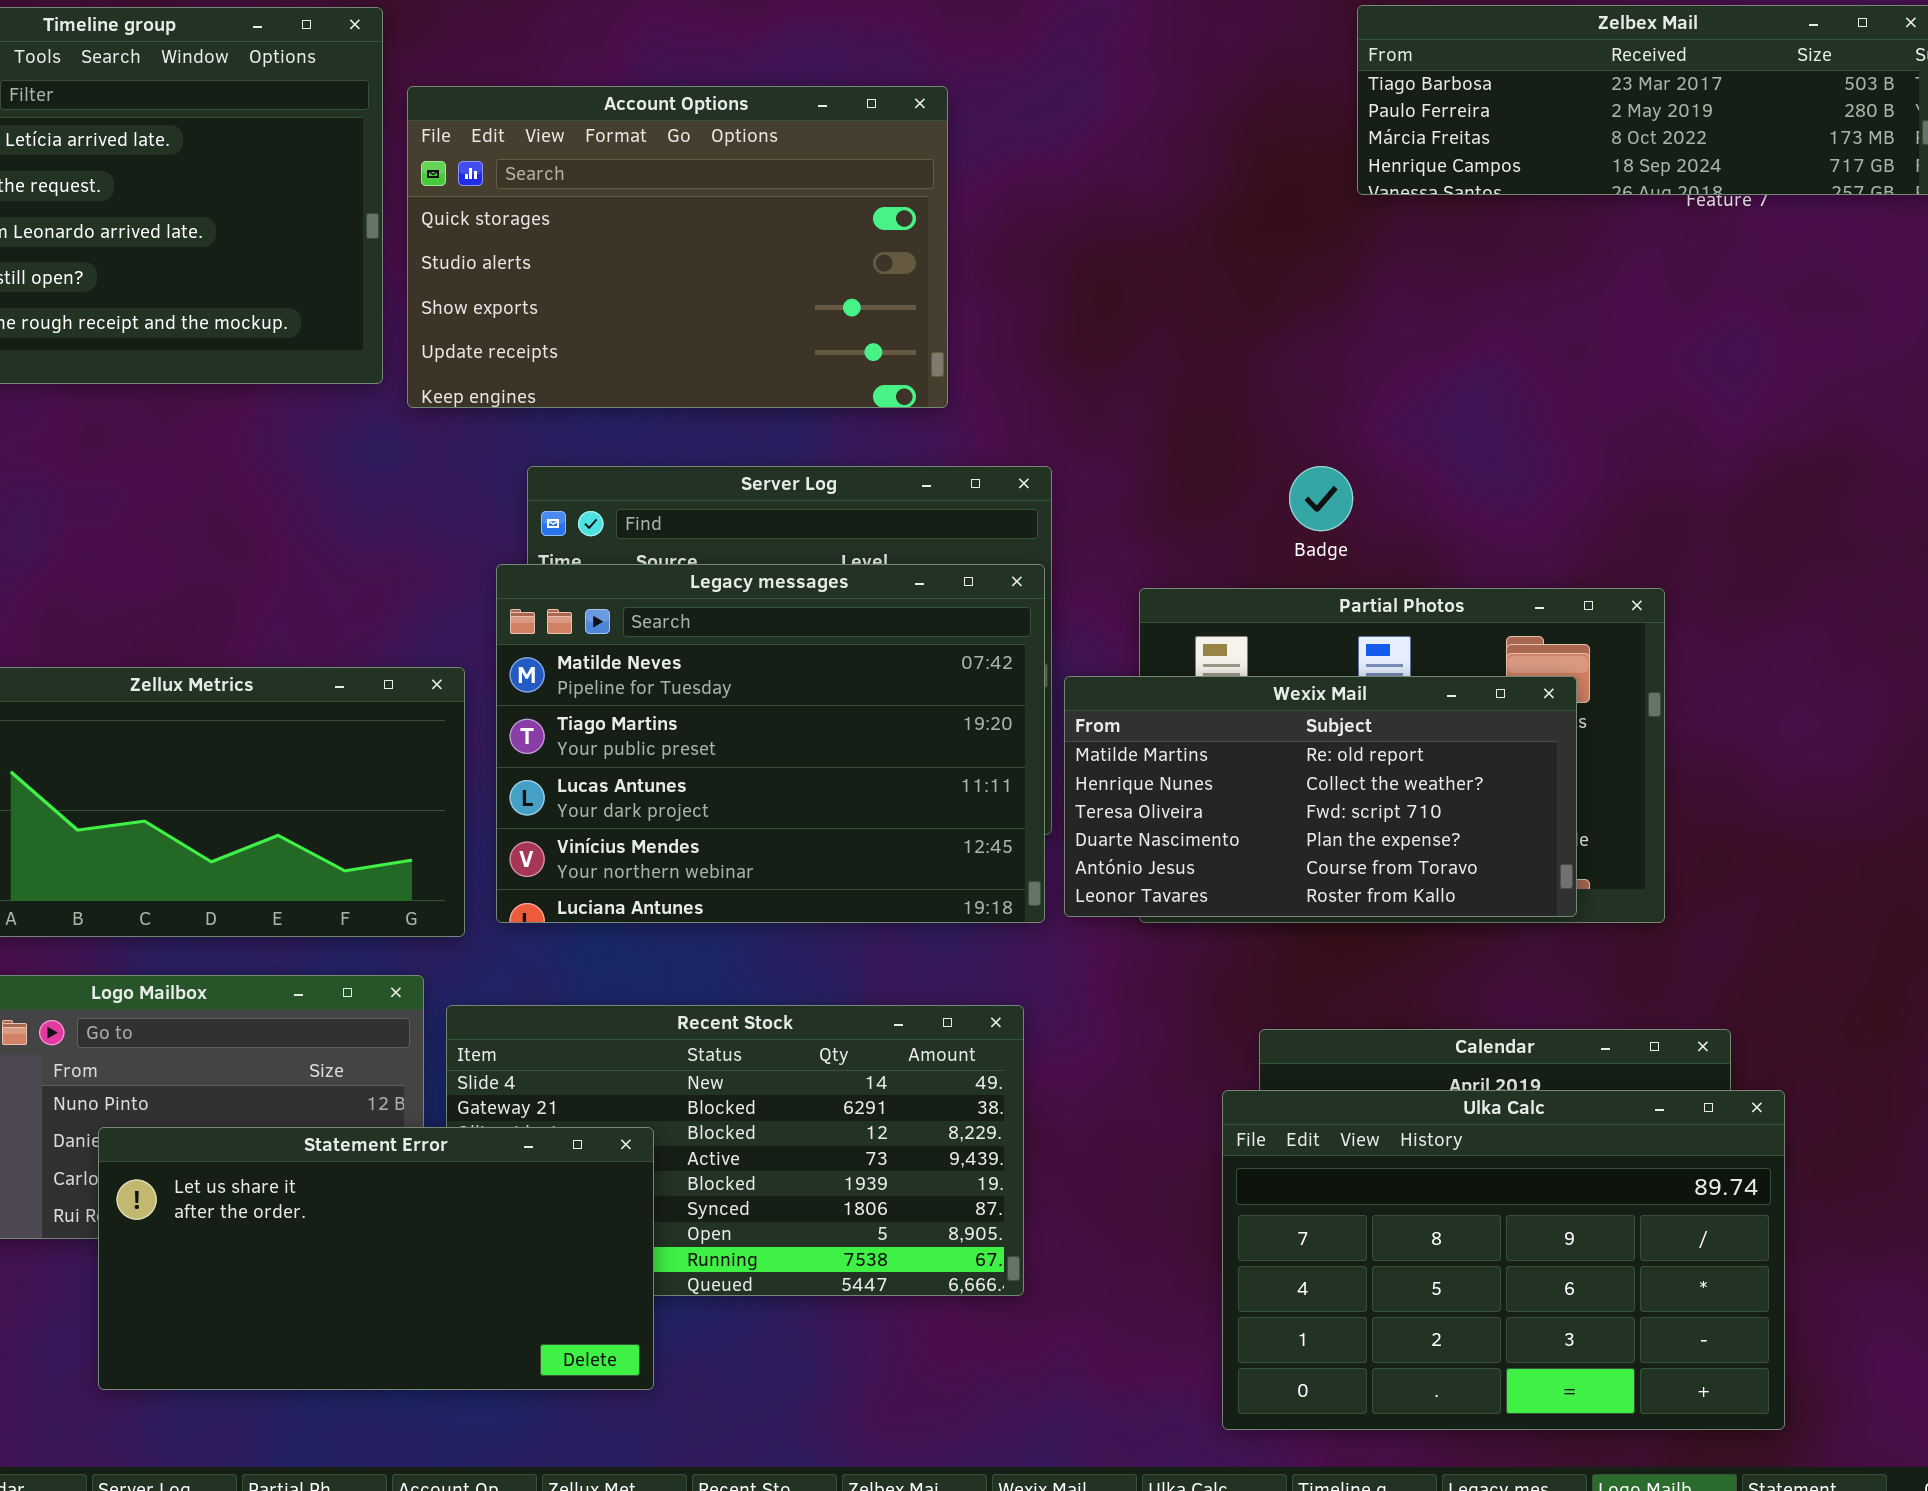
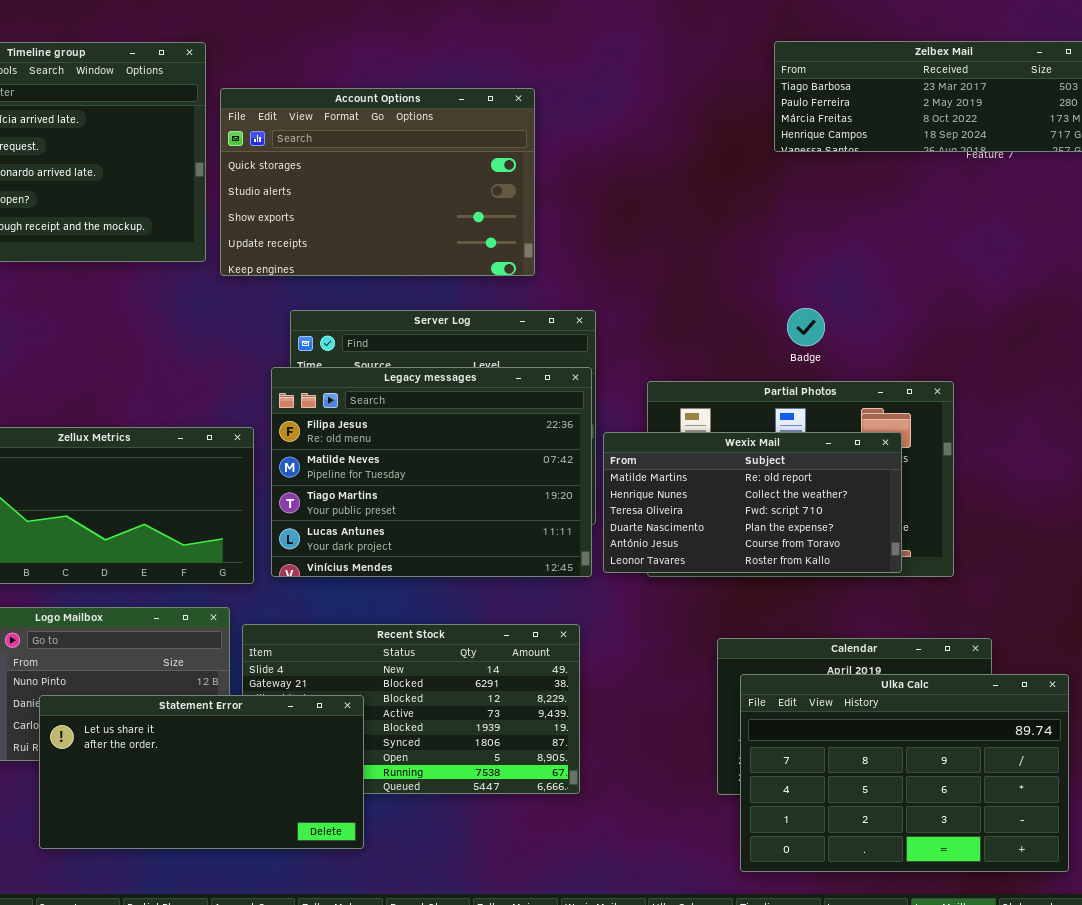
Badge: [1289,466,1353,531] -> [787,308,825,346], moved
Legacy messages: [496,564,1045,923] -> [271,367,592,577], scrolled up 1 row
Ulka Calc: [1222,1090,1785,1430] -> [740,674,1069,872], moved

